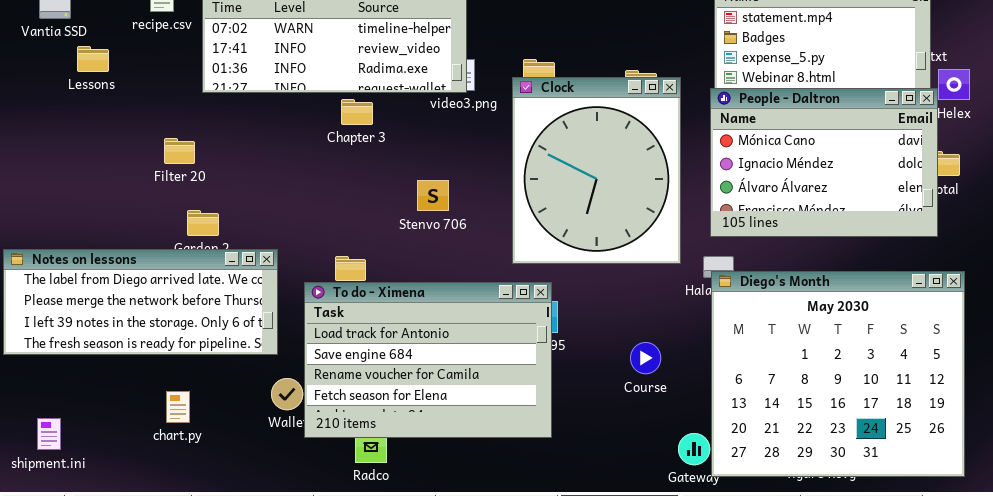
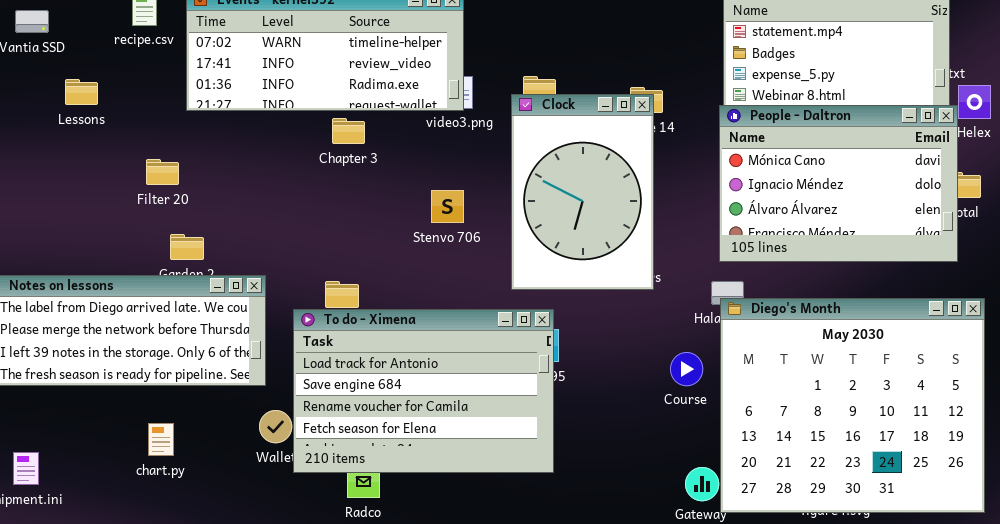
Lessons: [77,46,109,72] -> [65,79,98,105], moved
Clock: [512,77,681,264] -> [511,94,654,290], resized
Stenvo 706: [417,180,449,211] -> [431,190,464,223], moved
Course: [630,342,661,374] -> [670,352,703,386], moved

